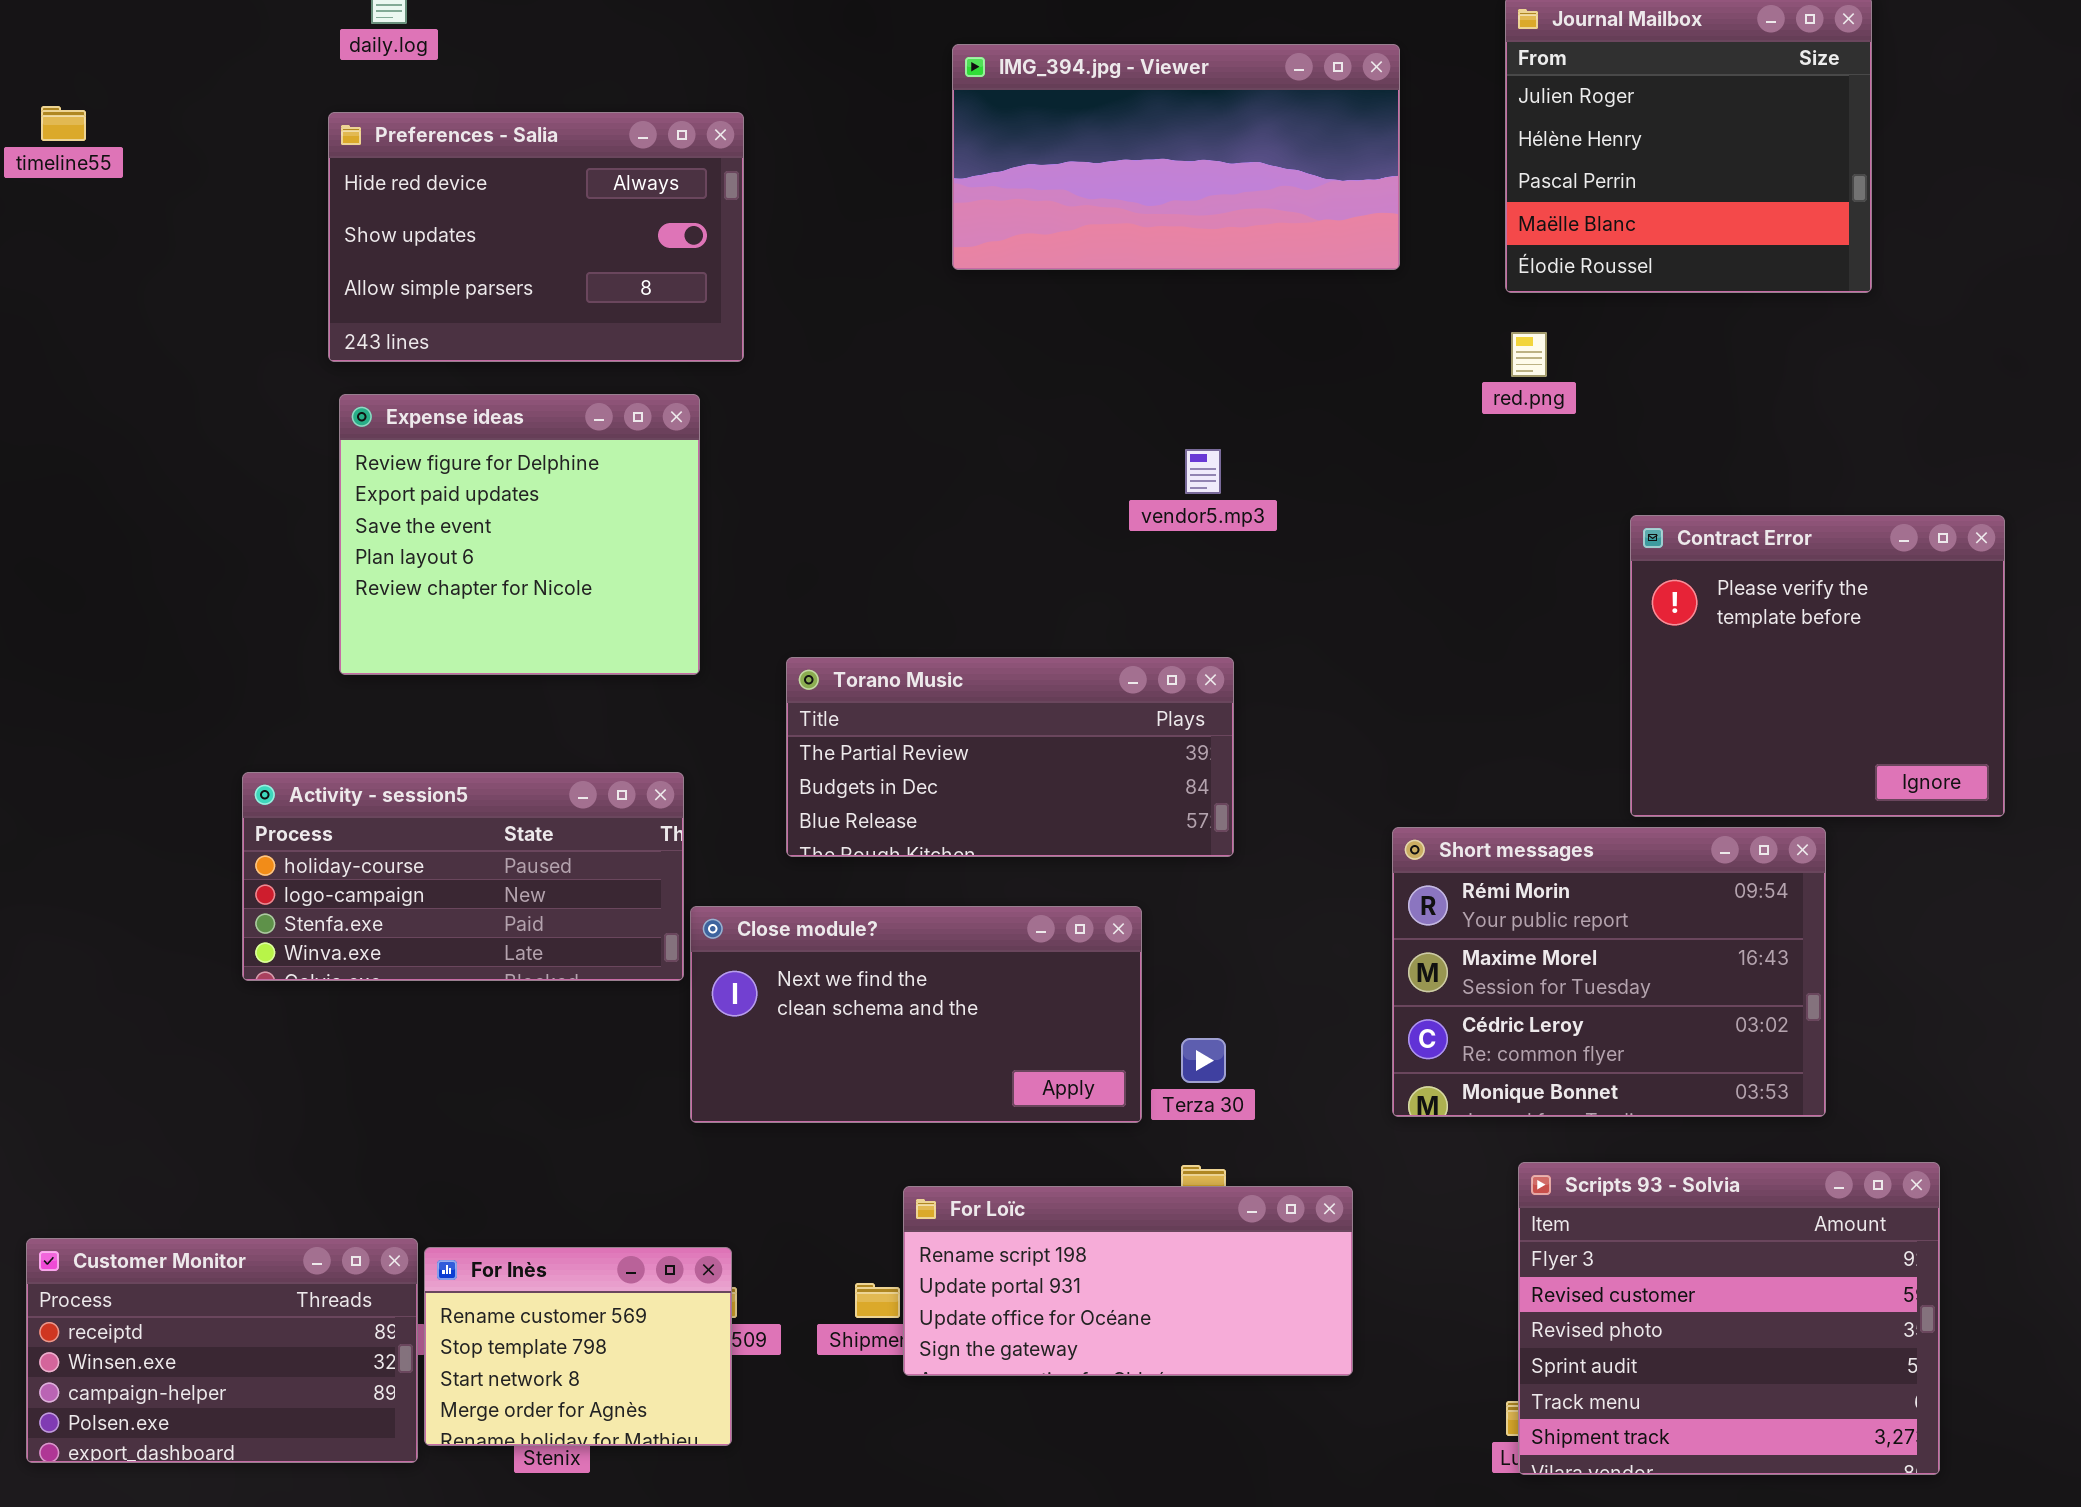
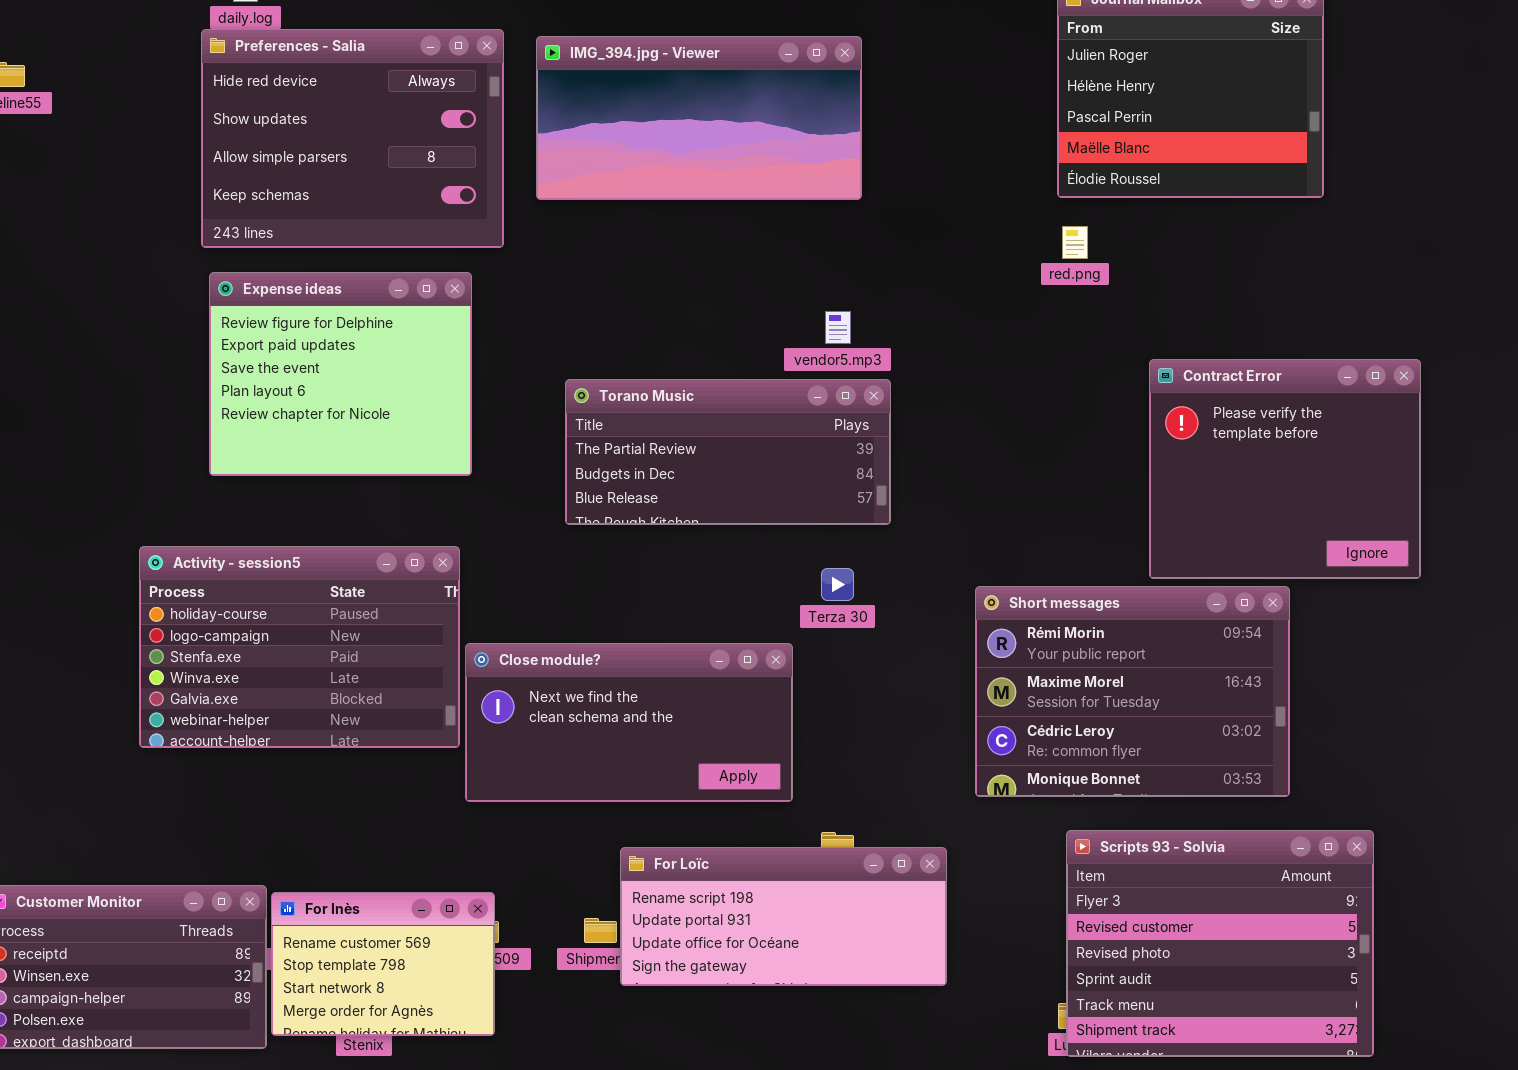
IMG_394.jpg - Viewer: [952,44,1400,270] -> [536,36,862,200], moved
Preferences - Salia: [328,112,744,362] -> [201,29,504,248], resized
Torano Music: [786,657,1234,857] -> [565,379,891,525], moved
Activity - session5: [242,772,684,981] -> [139,546,460,748], resized
Terza 30: [1181,1038,1226,1083] -> [821,568,854,601], moved

